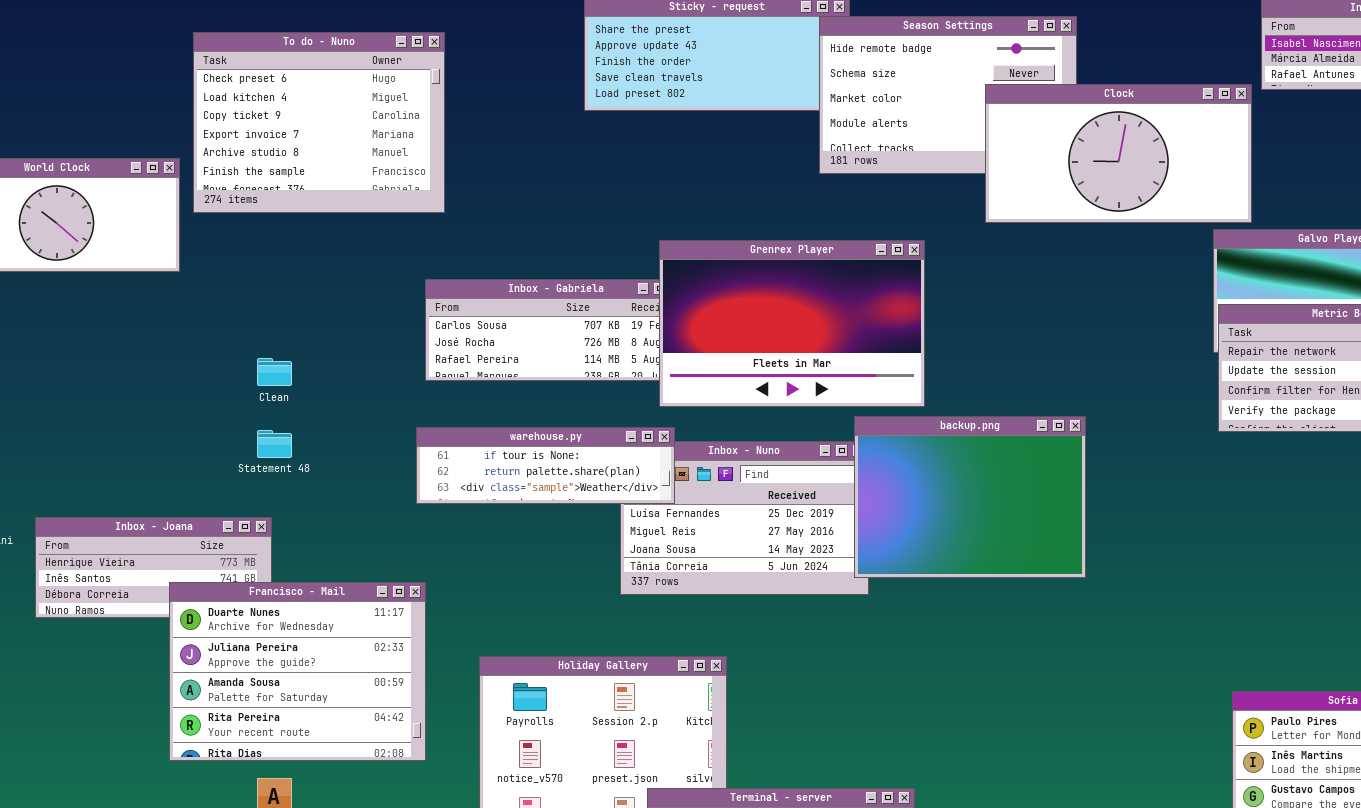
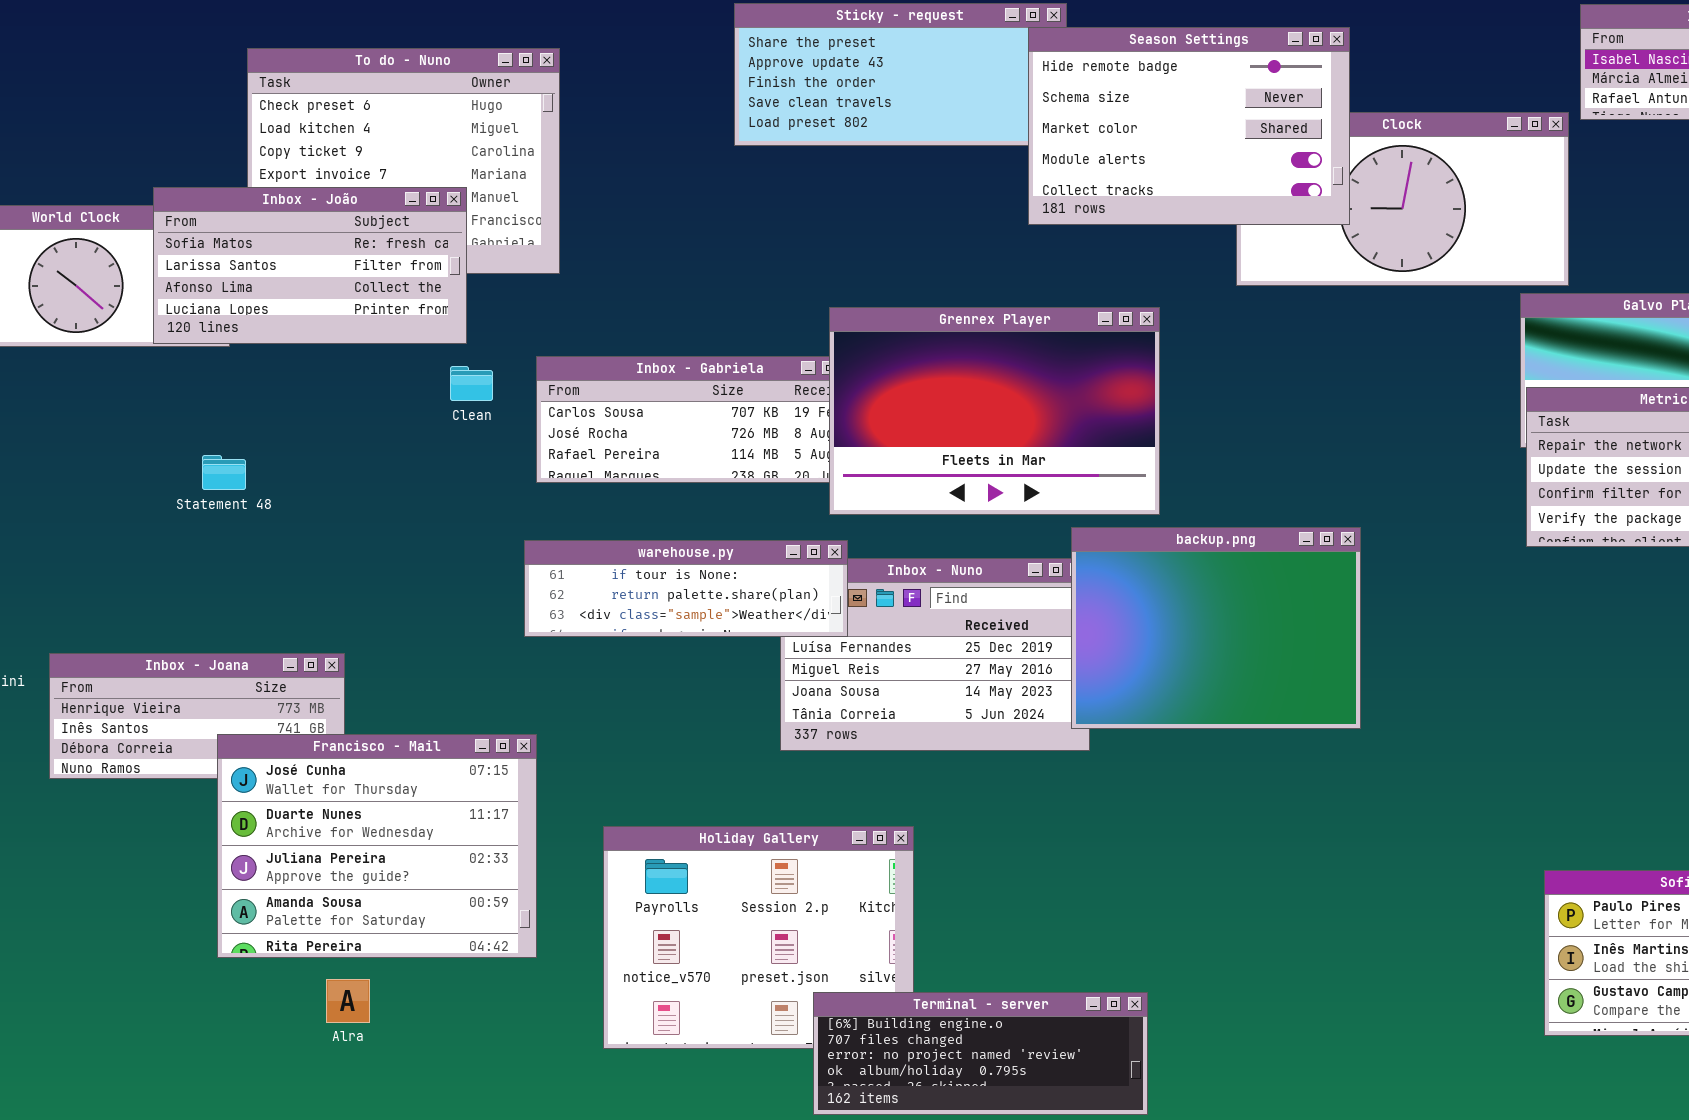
Season Settings: [819,16,1077,174] -> [1028,27,1350,225], raised
Inbox - João: none -> [153,187,467,344], opened
Clean: [257,358,292,386] -> [450,366,493,401], moved
Statement 48: [257,430,292,458] -> [202,455,246,490], moved
Francisco - Mail: [169,582,426,761] -> [217,734,537,958], scrolled up 1 row

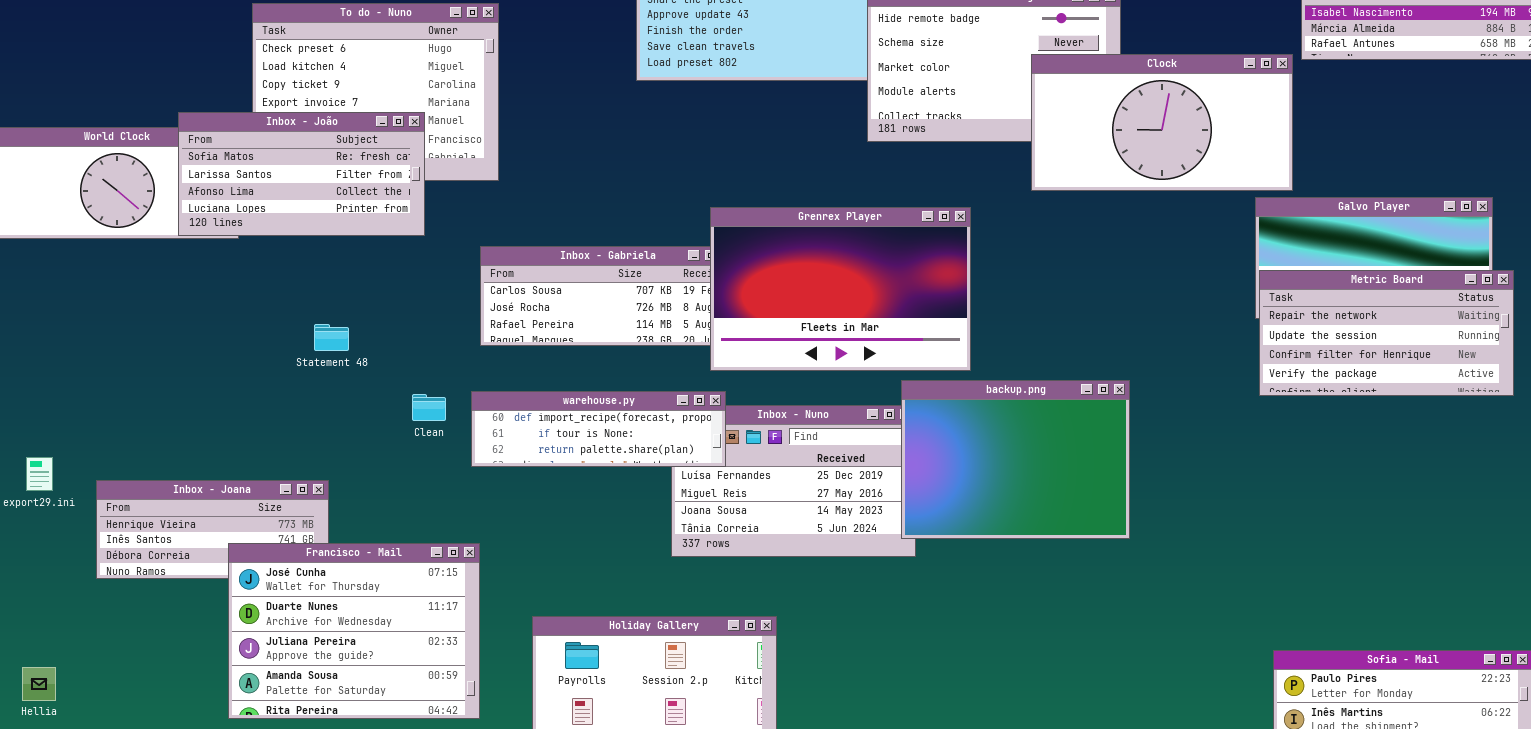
Clock: [1236,112,1569,286] -> [1031,54,1293,191], raised
Clean: [450,366,493,401] -> [412,394,446,421], moved
Statement 48: [202,455,246,490] -> [314,324,349,351], moved
warehouse.py: [524,540,848,637] -> [471,391,726,467], scrolled up 1 row

